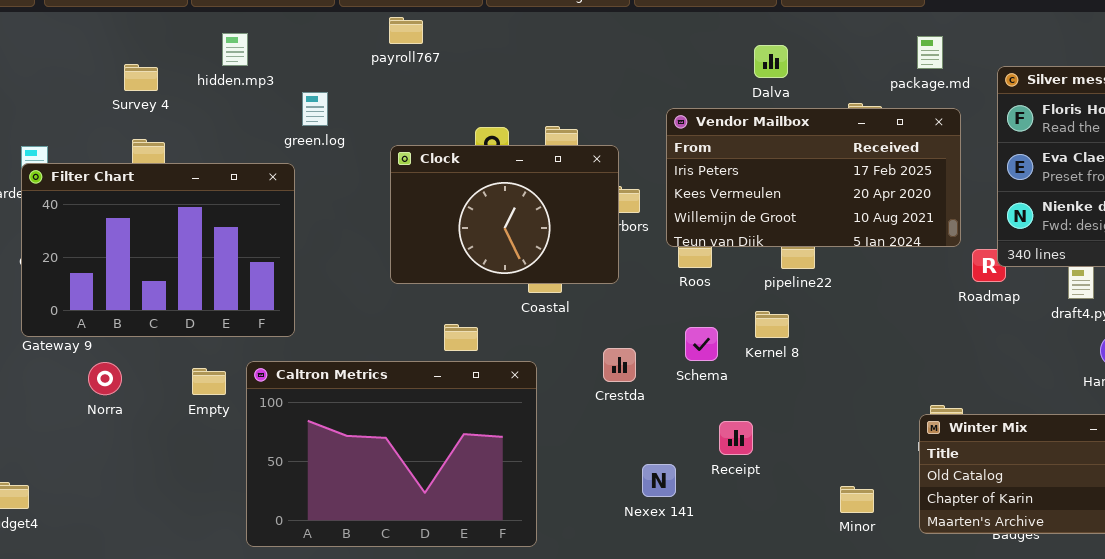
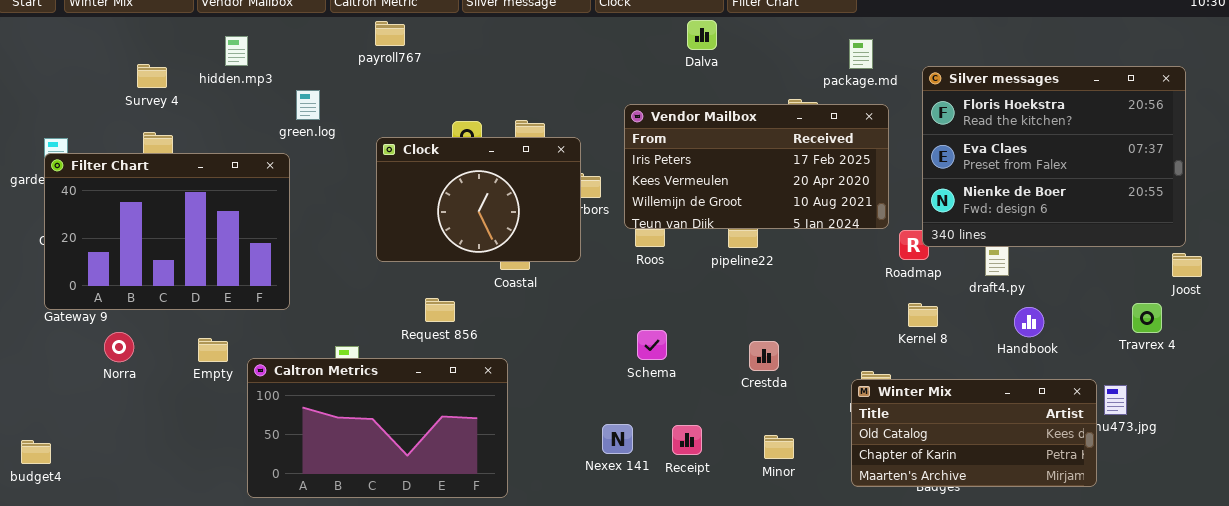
Dalva: [754,45,788,78] -> [687,20,717,50], moved
Kernel 8: [755,311,789,338] -> [908,303,938,327], moved
Schema: [685,327,718,361] -> [637,330,667,360], moved
Crestda: [603,348,636,382] -> [749,341,779,371], moved
Caltron Metrics: [246,361,537,547] -> [247,358,508,498], resized
Receipt: [719,421,753,455] -> [672,425,702,455], moved
Minor: [840,486,874,513] -> [764,435,794,459], moved

